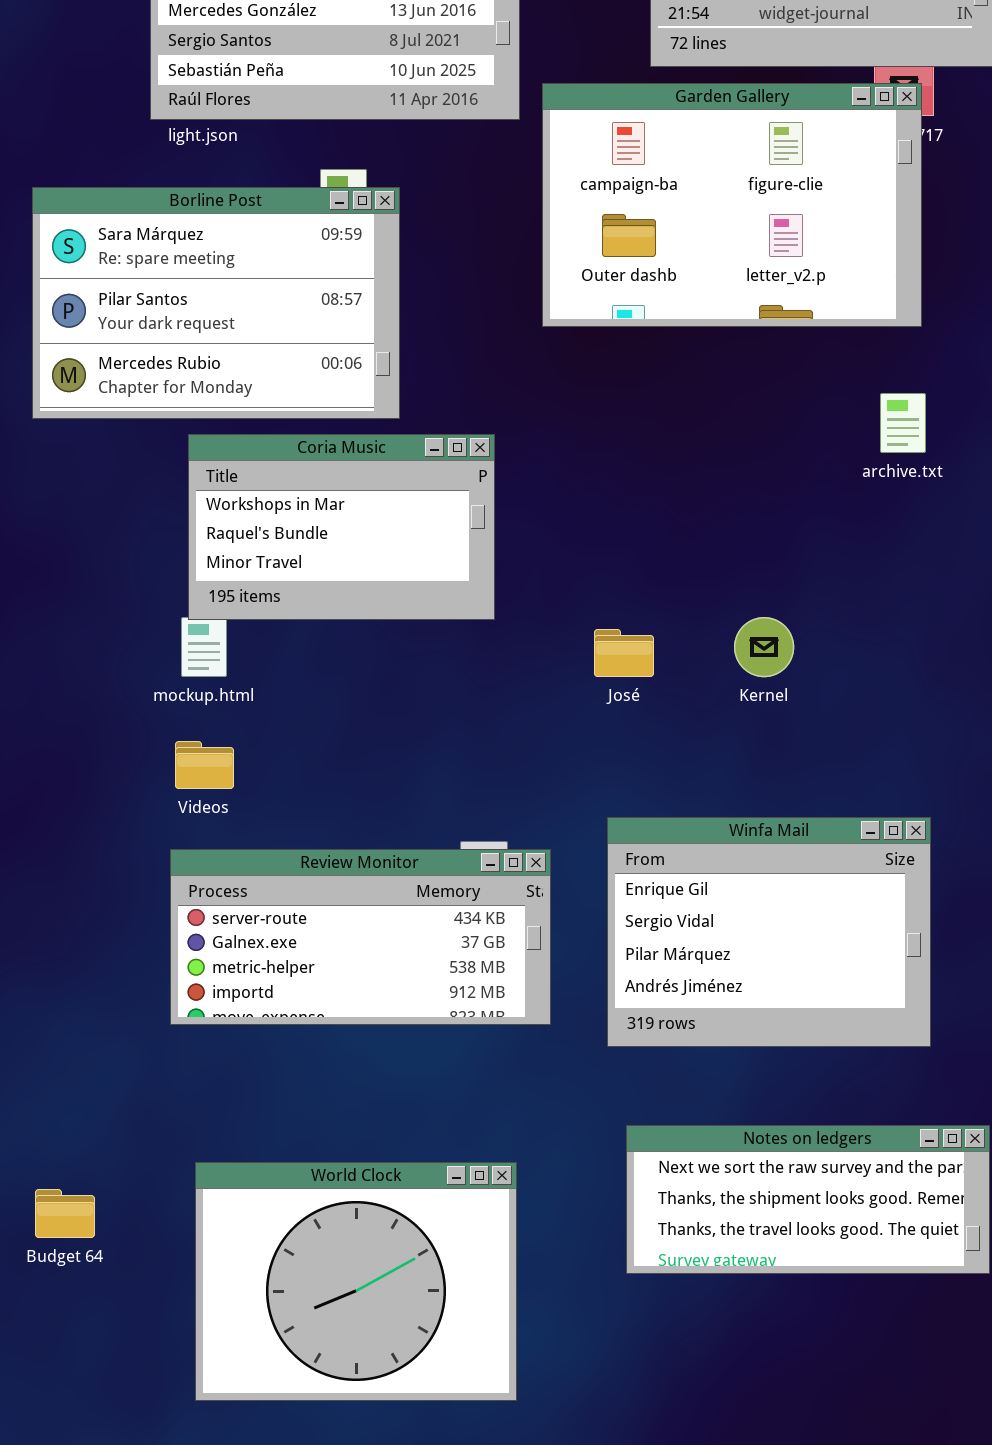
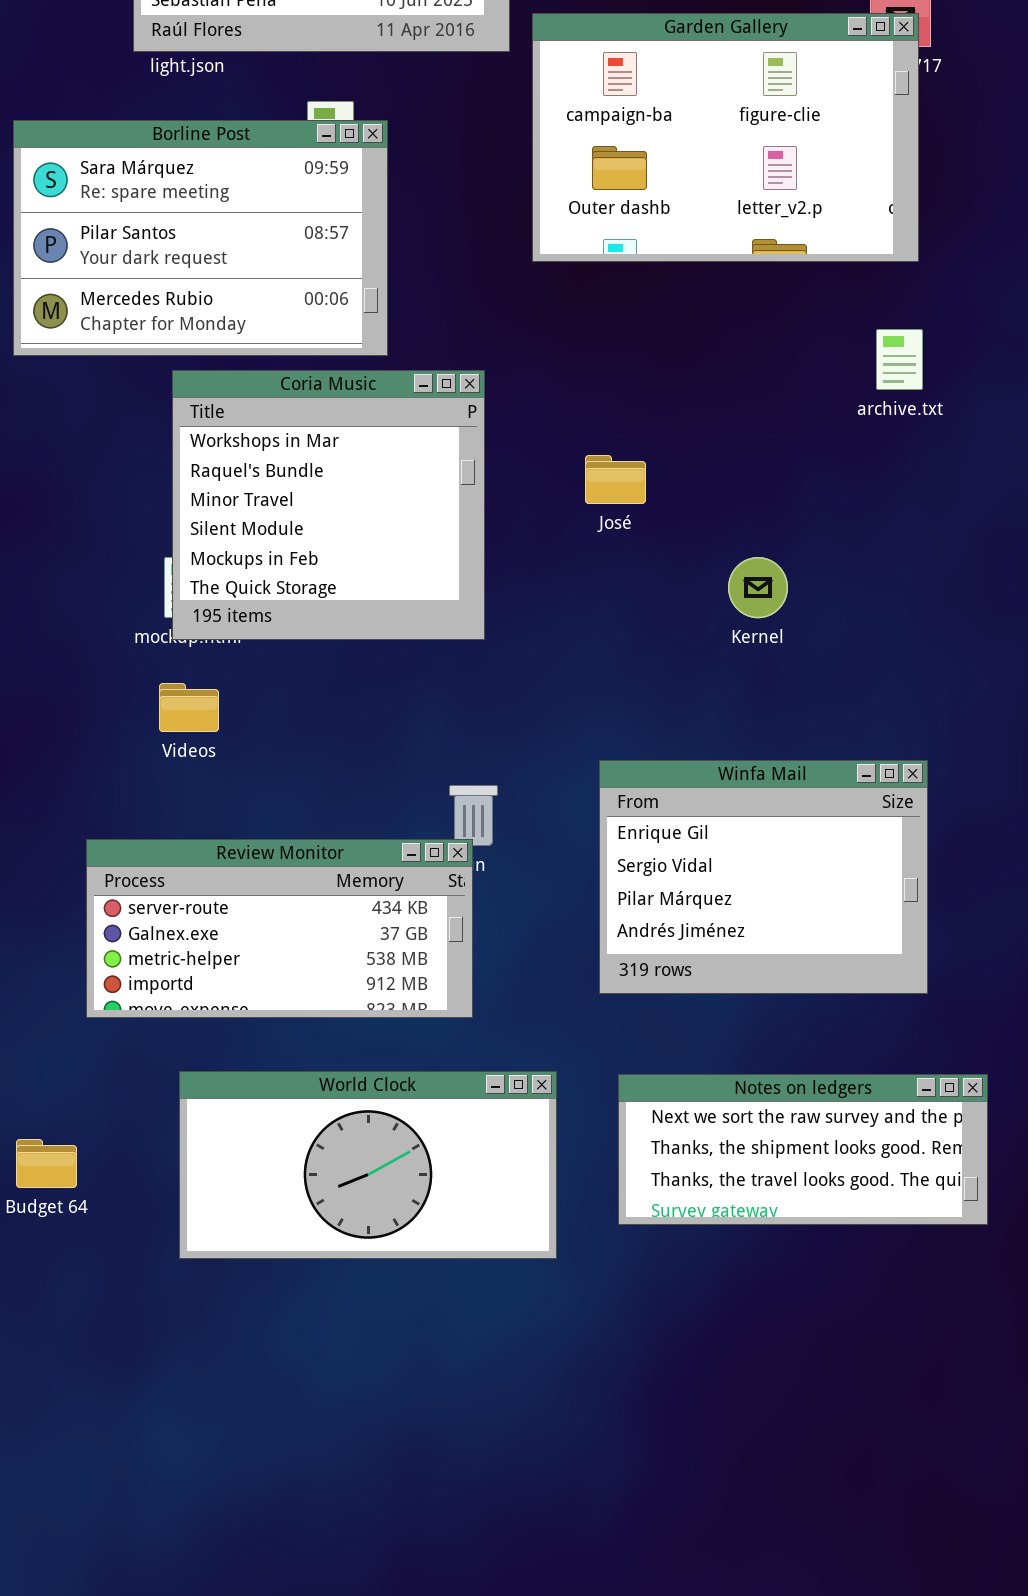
Coria Music: [188,434,495,620] -> [172,370,485,640], resized
José: [594,629,654,677] -> [585,455,646,504], moved
Review Monitor: [170,849,551,1025] -> [86,839,473,1018], moved
World Clock: [195,1162,517,1401] -> [179,1071,557,1259], moved, resized

